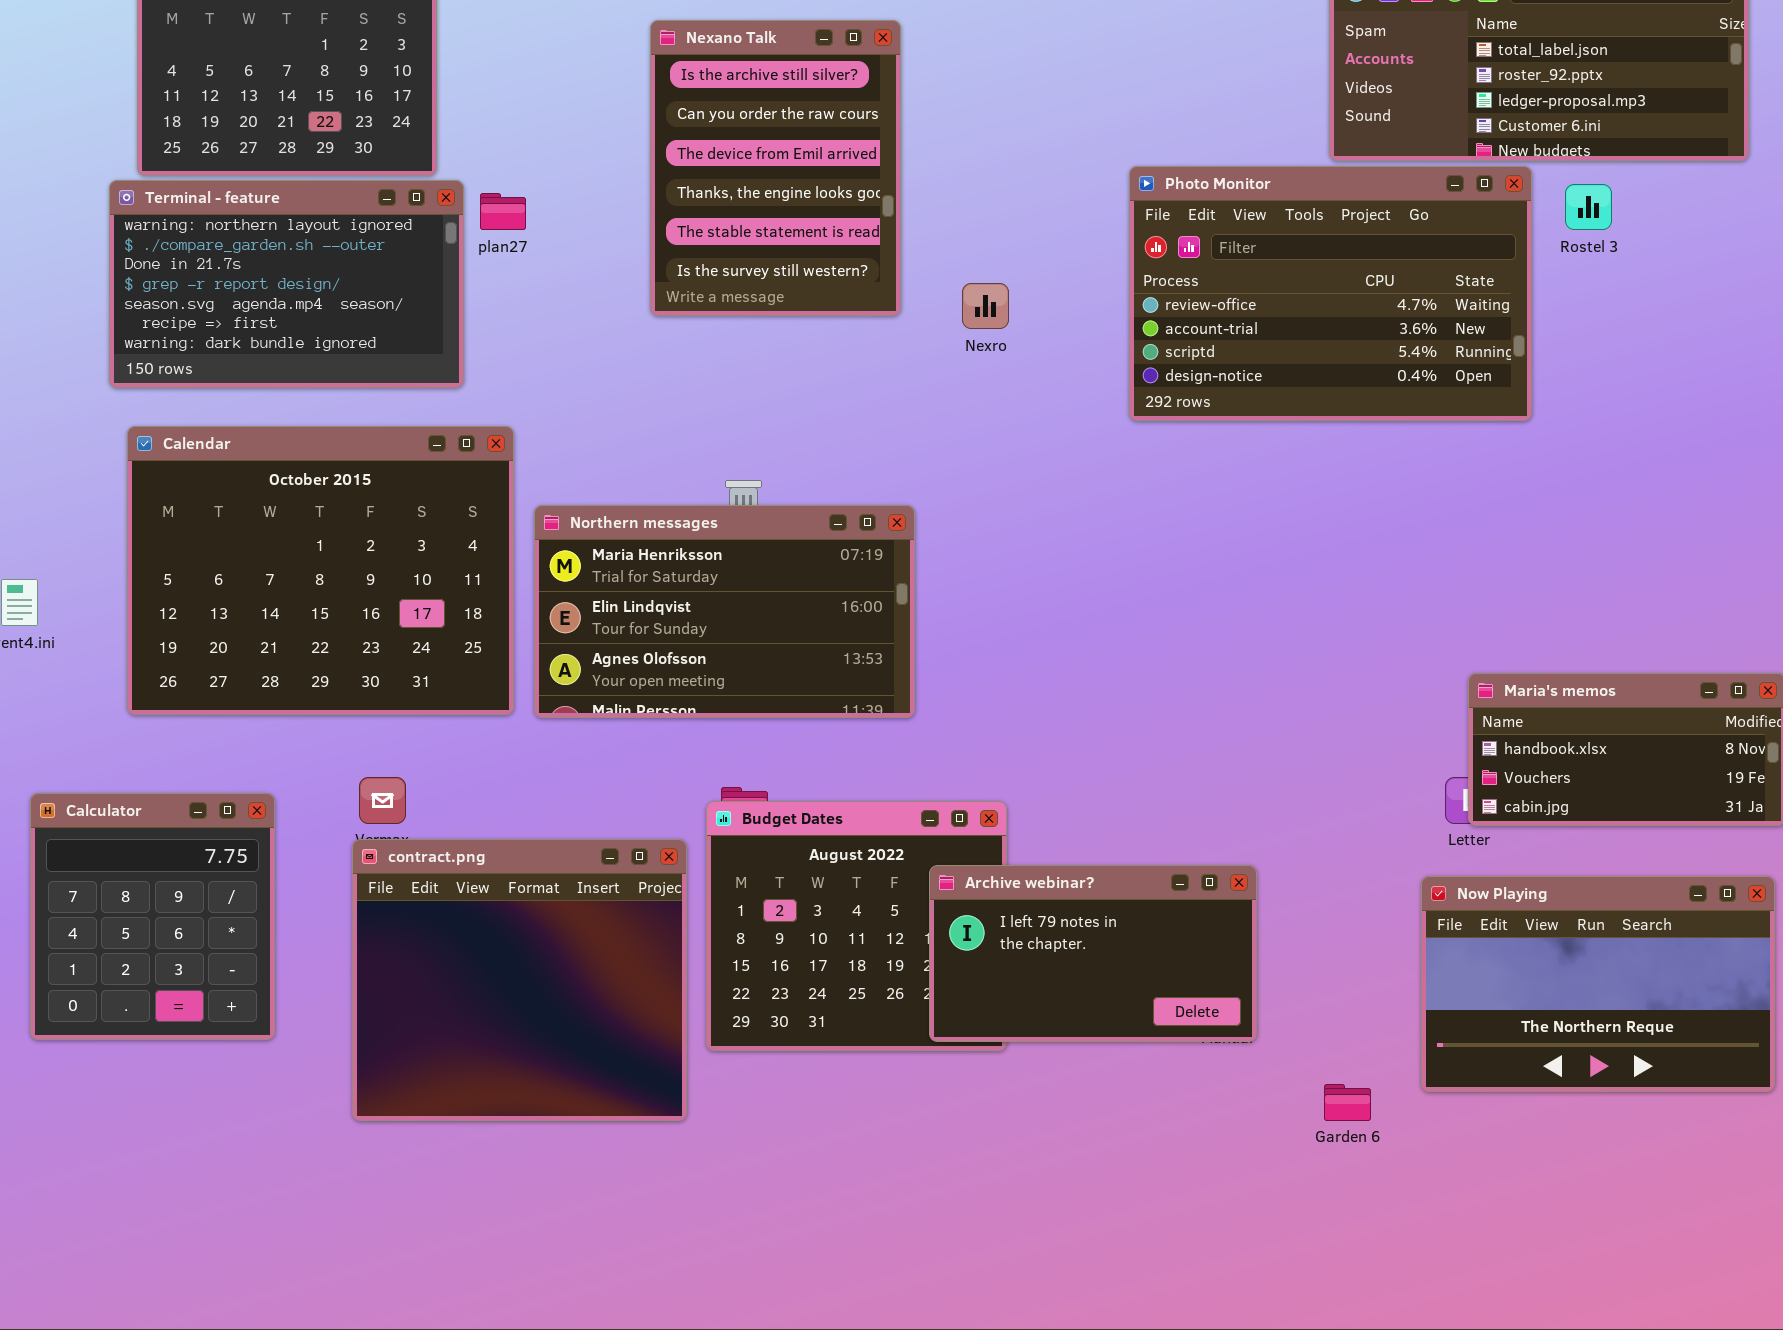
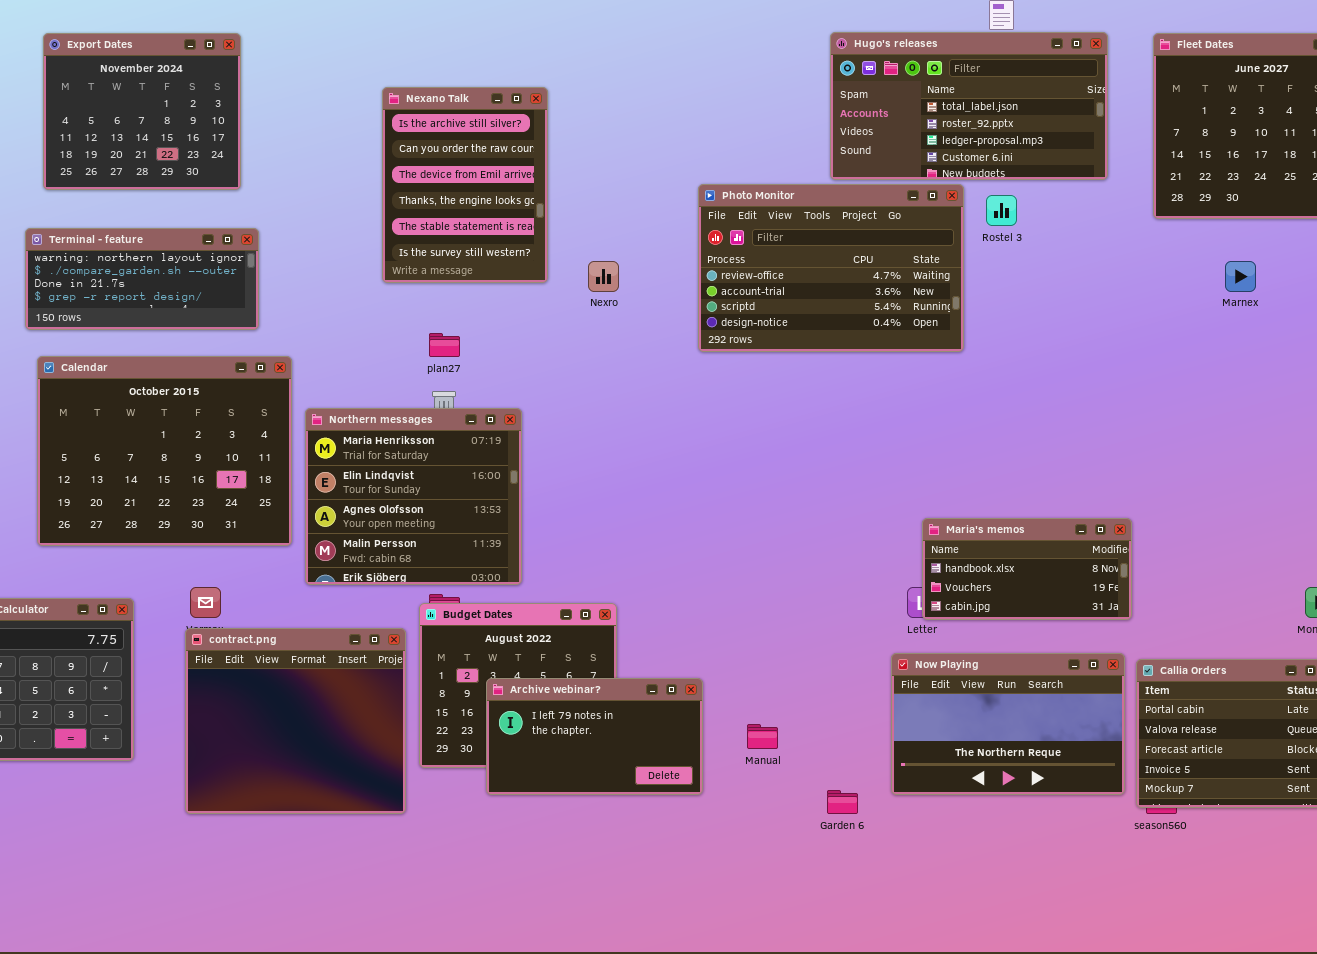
Terminal - feature: [109,180,464,388] -> [25,228,259,330], resized
plan27: [480,193,526,230] -> [429,333,460,357], moved
Northern messages: [534,505,915,718] -> [305,408,522,585], resized
Archive webinar?: [929,865,1257,1042] -> [486,678,703,795], moved

